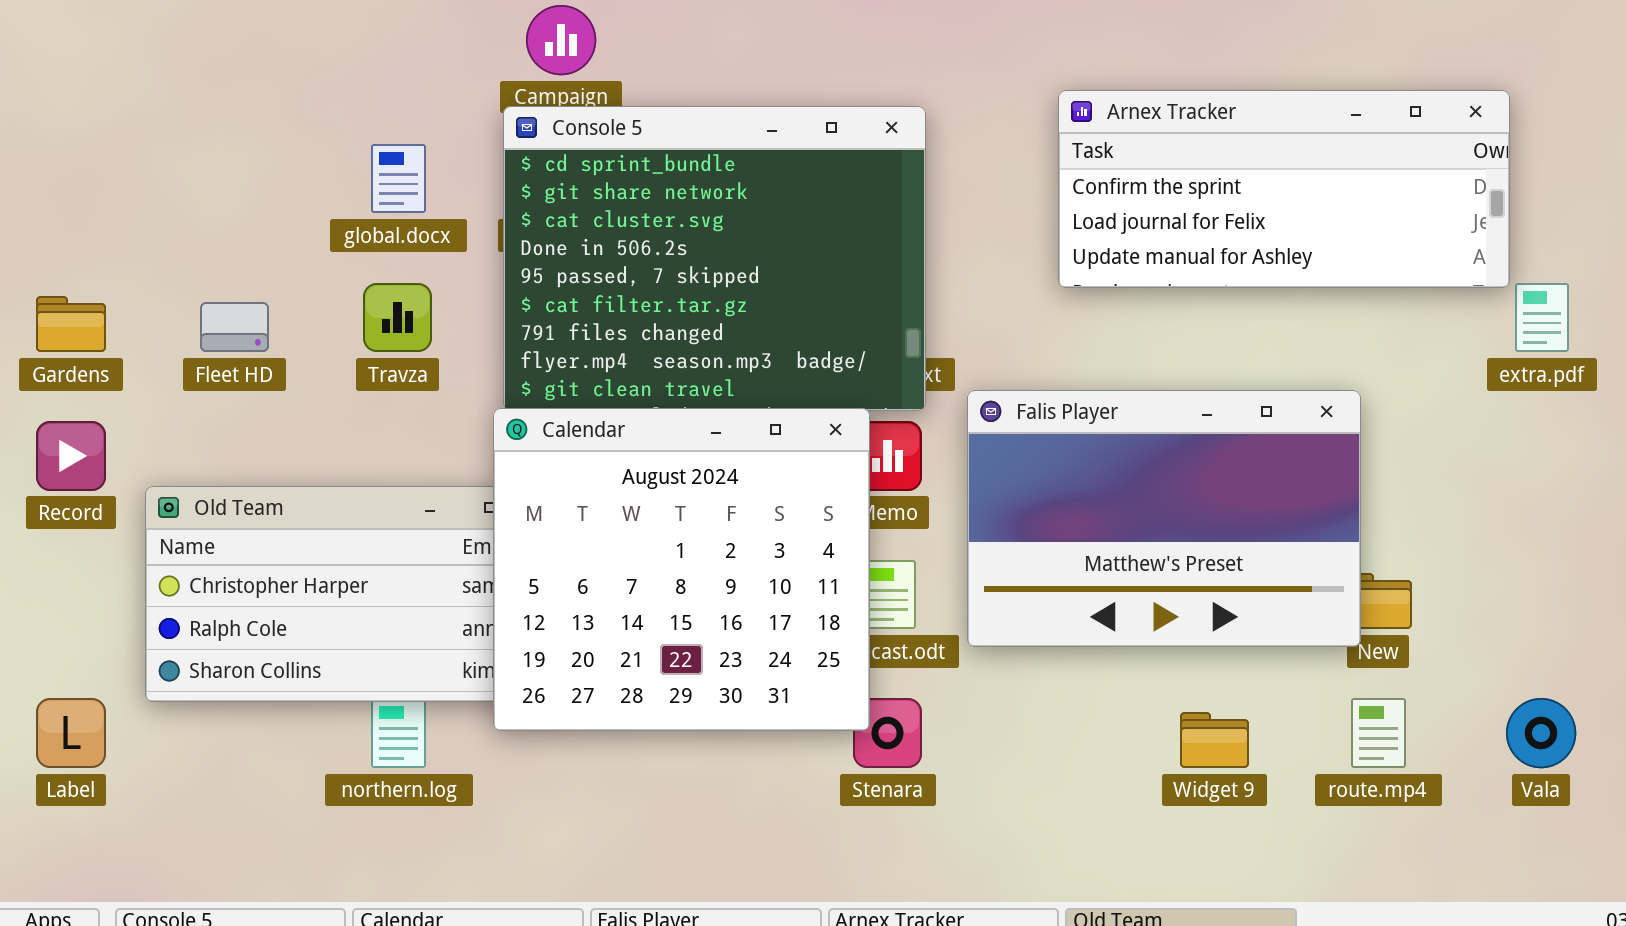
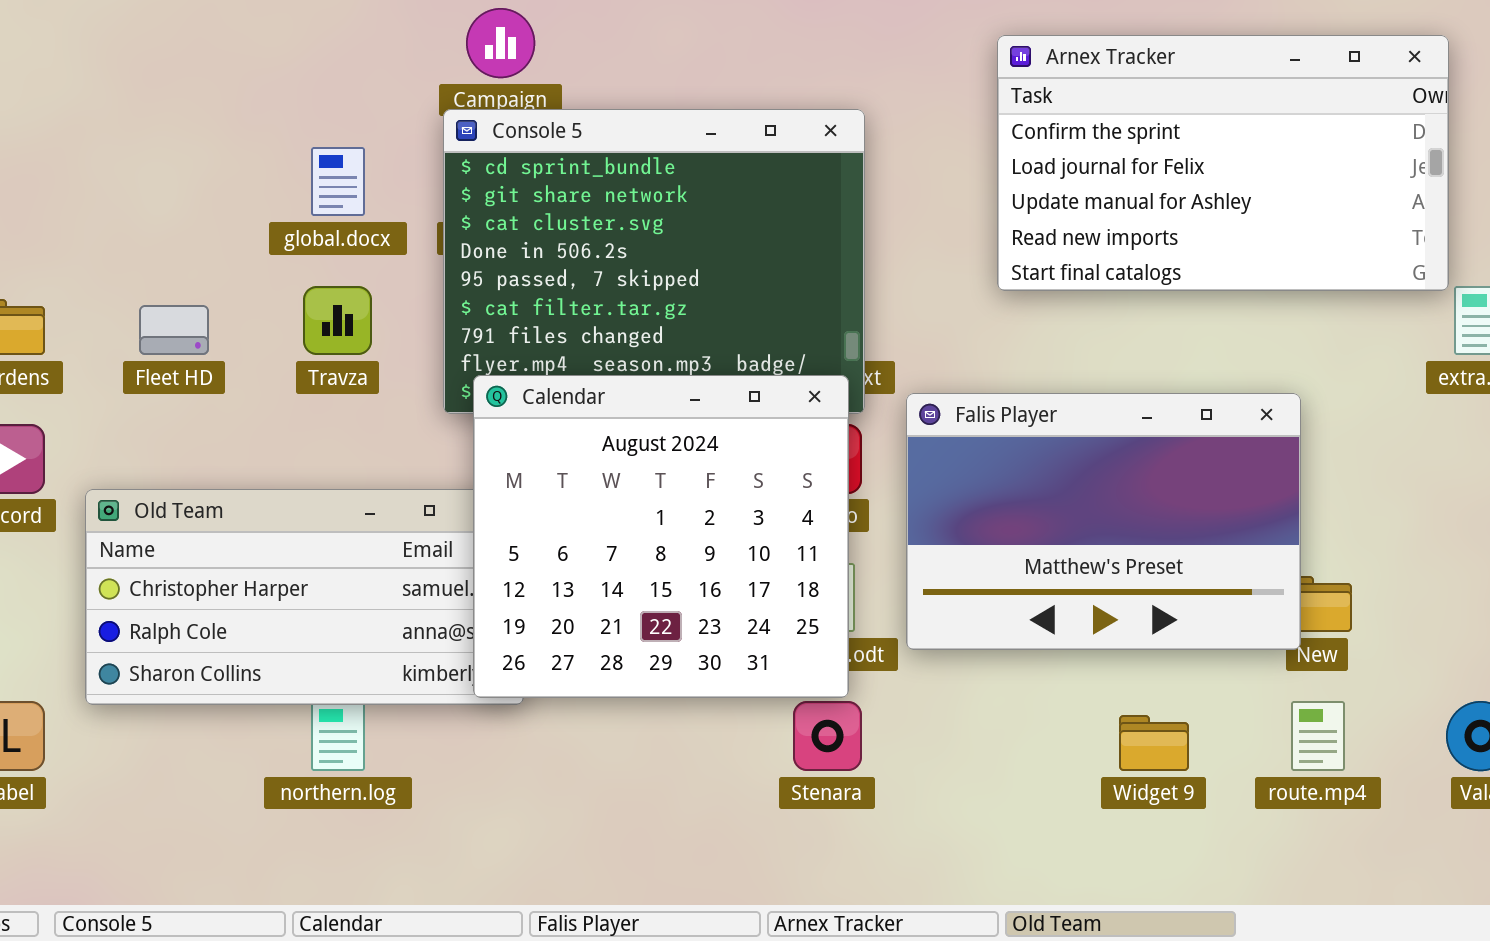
Arnex Tracker: [1058,90,1510,288] -> [997,35,1449,291], resized
Calendar: [493,408,870,731] -> [473,375,849,698], moved

